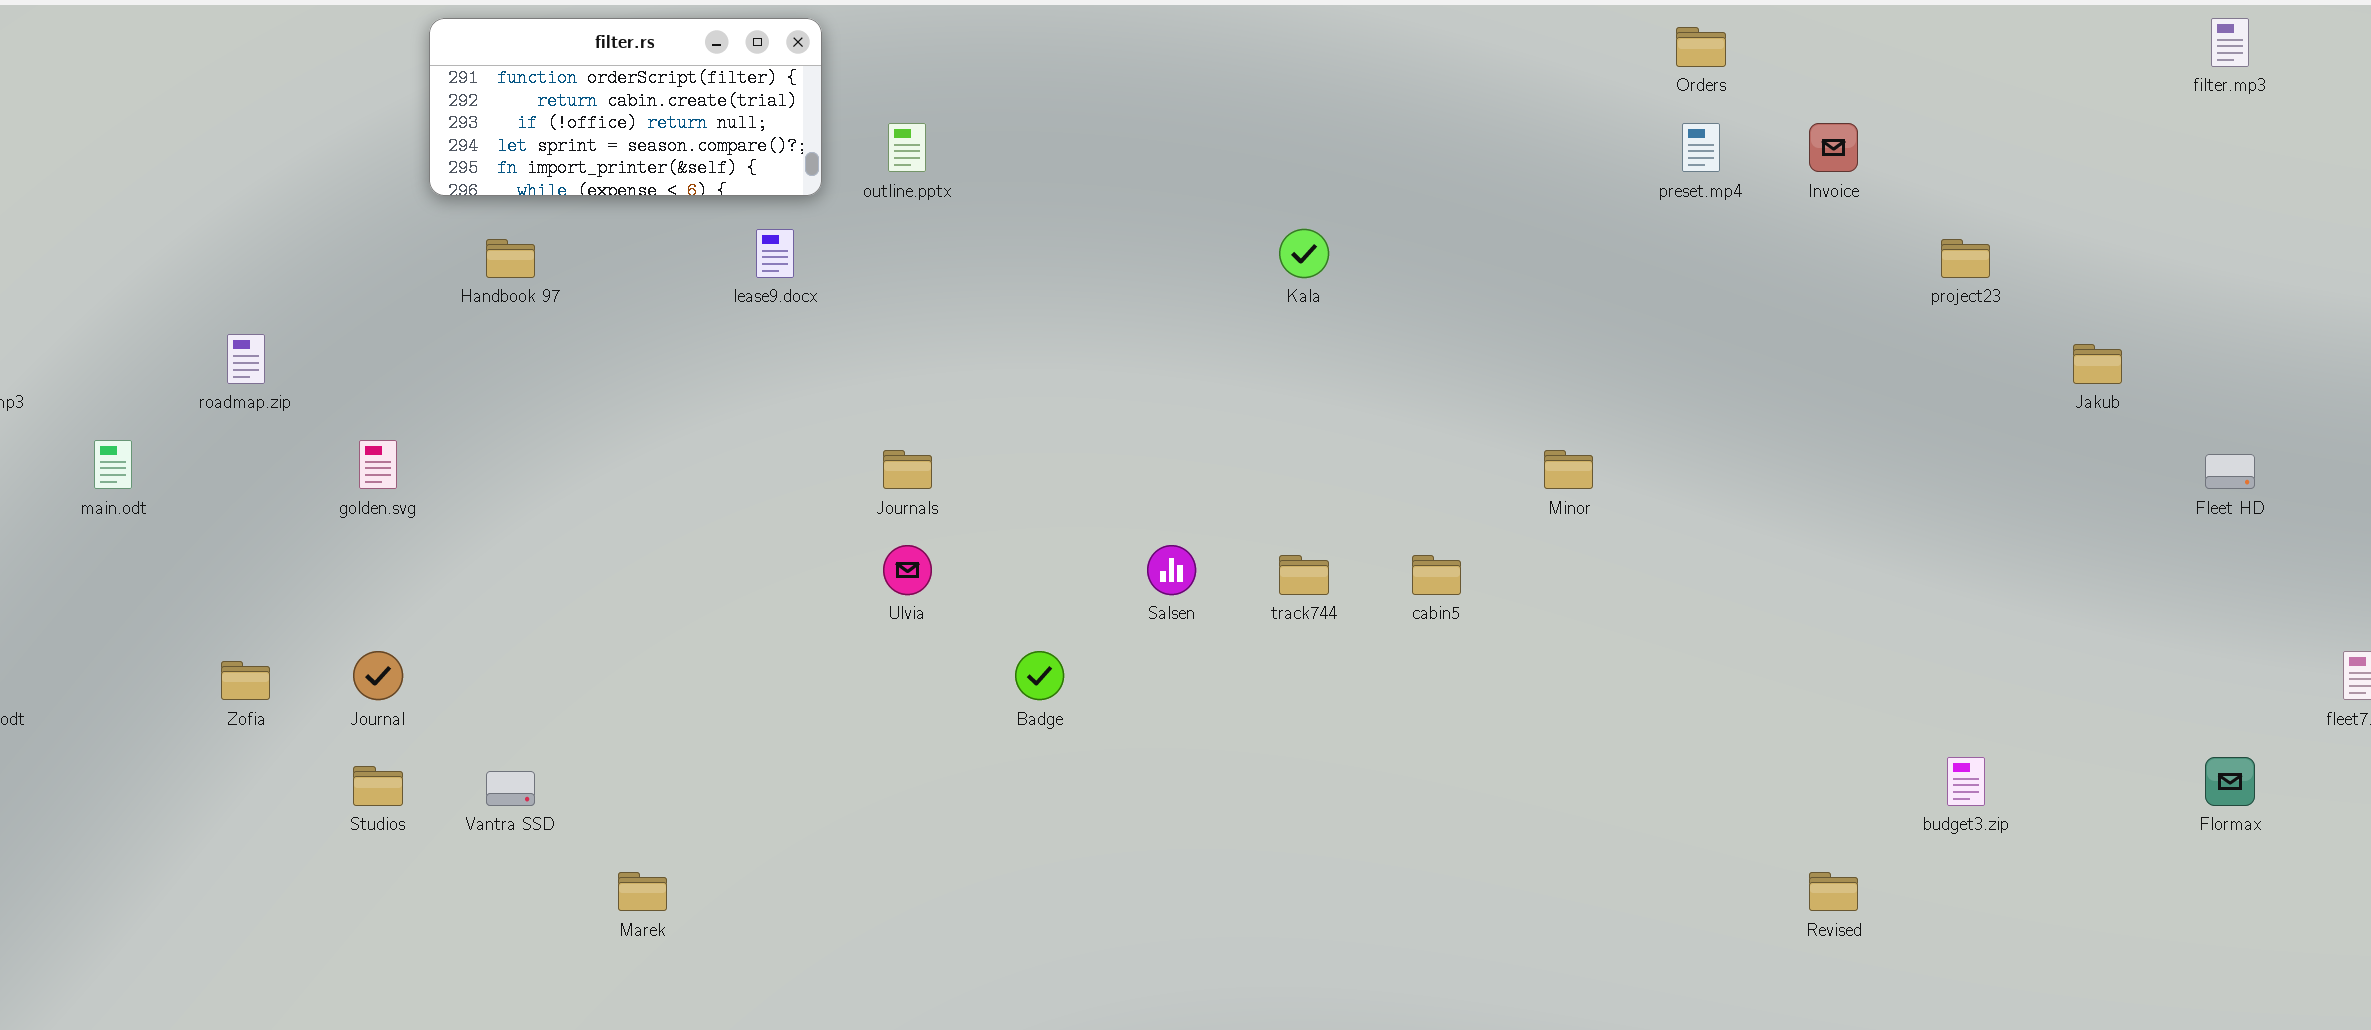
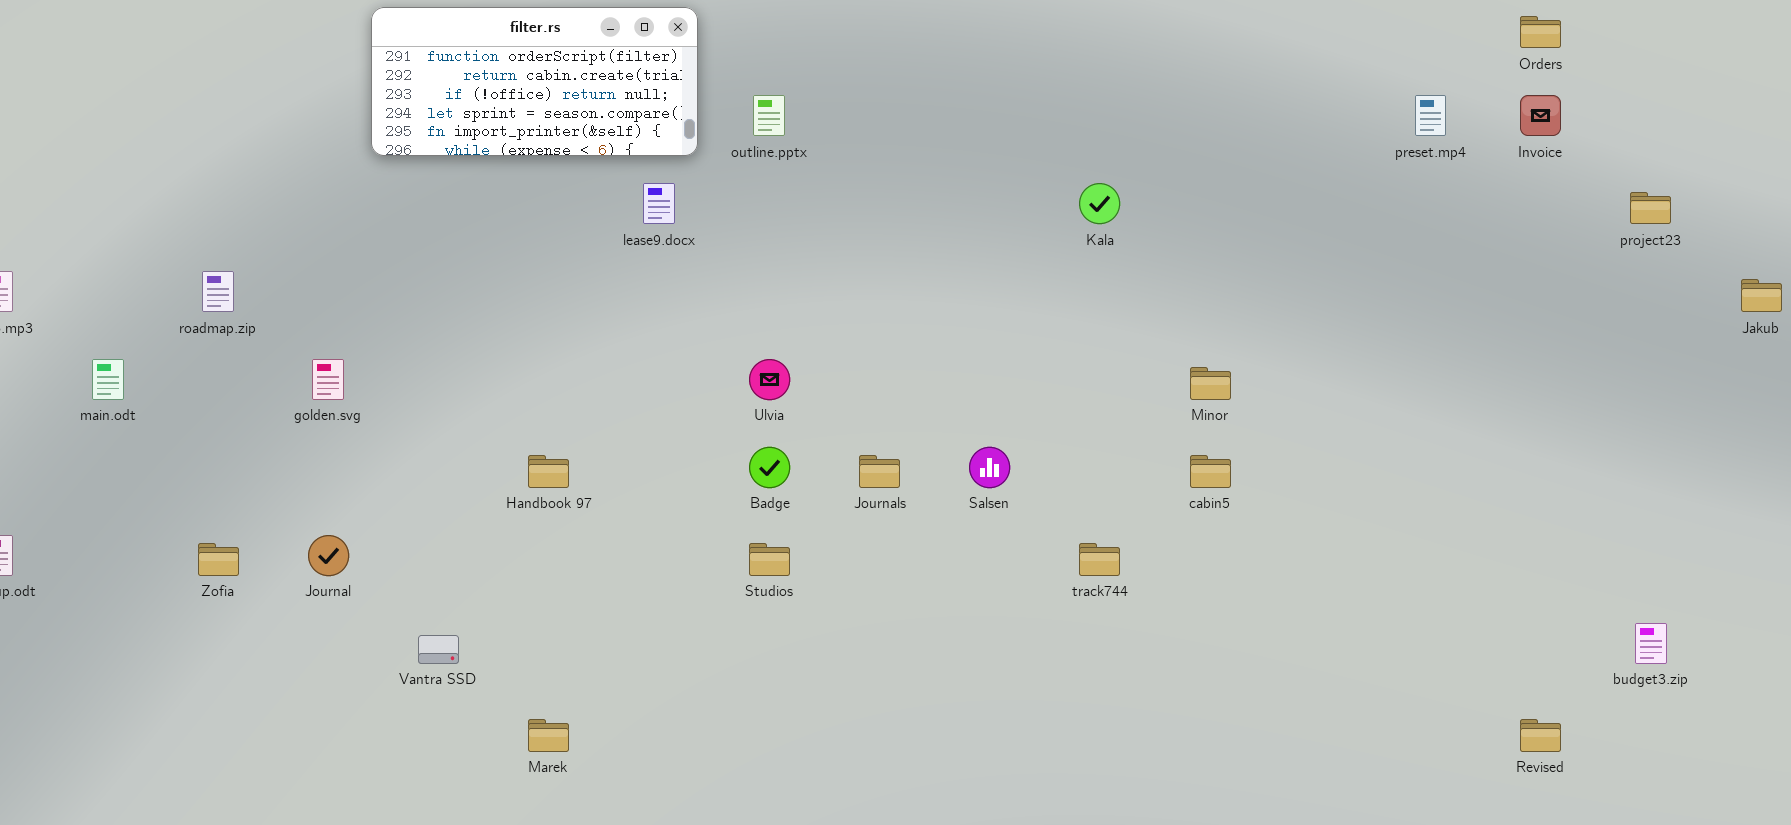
Orders: [1676,27,1726,67] -> [1520,16,1561,48], moved
Handbook 97: [486,239,535,278] -> [528,455,569,488], moved
Journals: [883,450,932,489] -> [859,455,900,488], moved
Minor: [1544,450,1593,489] -> [1190,367,1231,400], moved
Ulvia: [883,545,932,595] -> [749,359,790,400], moved
track744: [1279,555,1329,595] -> [1079,543,1120,576], moved
Badge: [1015,651,1064,700] -> [749,447,790,488], moved
Studios: [353,766,403,806] -> [749,543,790,576], moved

